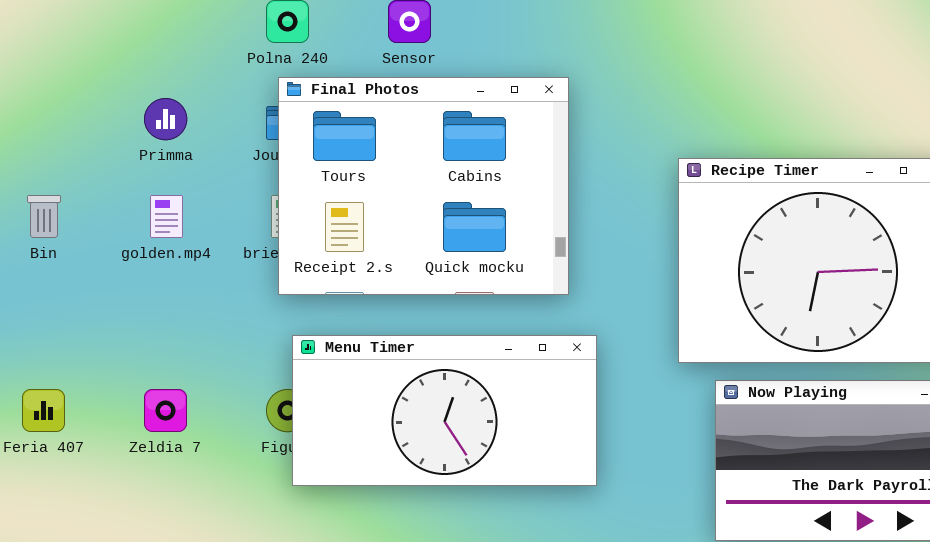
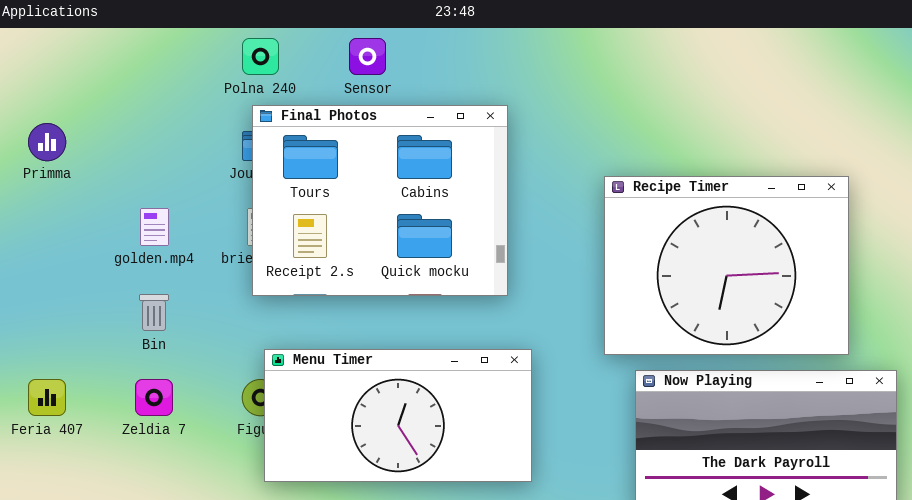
Primma: [144,98,187,140] -> [28,123,66,161], moved
Bin: [27,195,61,238] -> [139,294,169,331], moved
Menu Timer: [292,335,597,486] -> [264,349,532,482], moved

